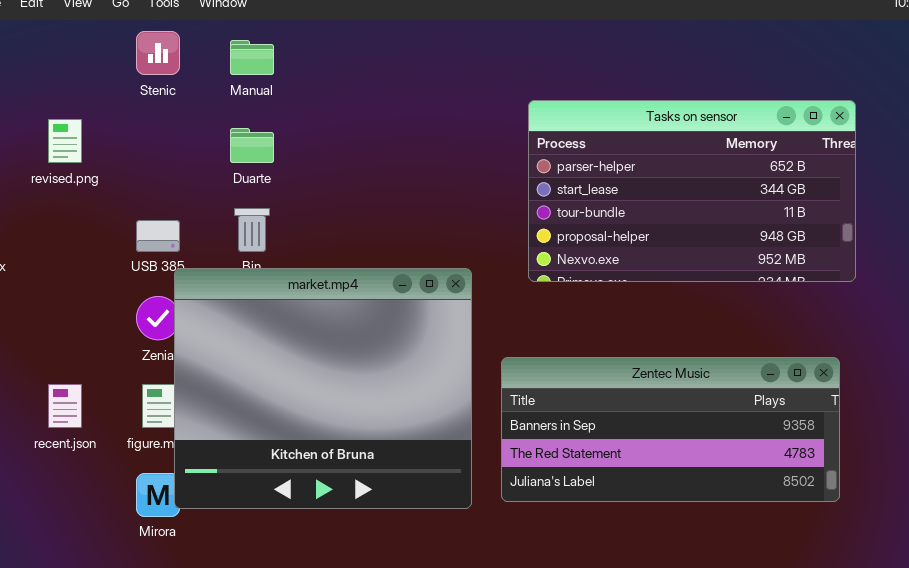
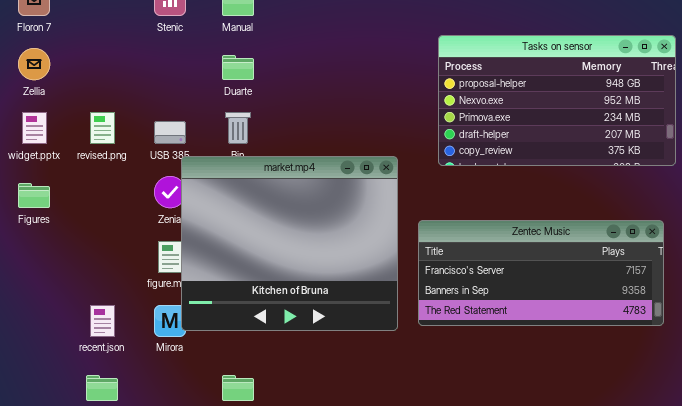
Tasks on sensor: [528,100,856,282] -> [438,35,676,166], scrolled down 3 rows
revised.png: [48,119,82,163] -> [90,112,115,144], moved
Zentec Music: [501,357,840,502] -> [418,220,664,326], scrolled up 1 row
recent.json: [48,384,82,428] -> [90,305,115,337], moved

